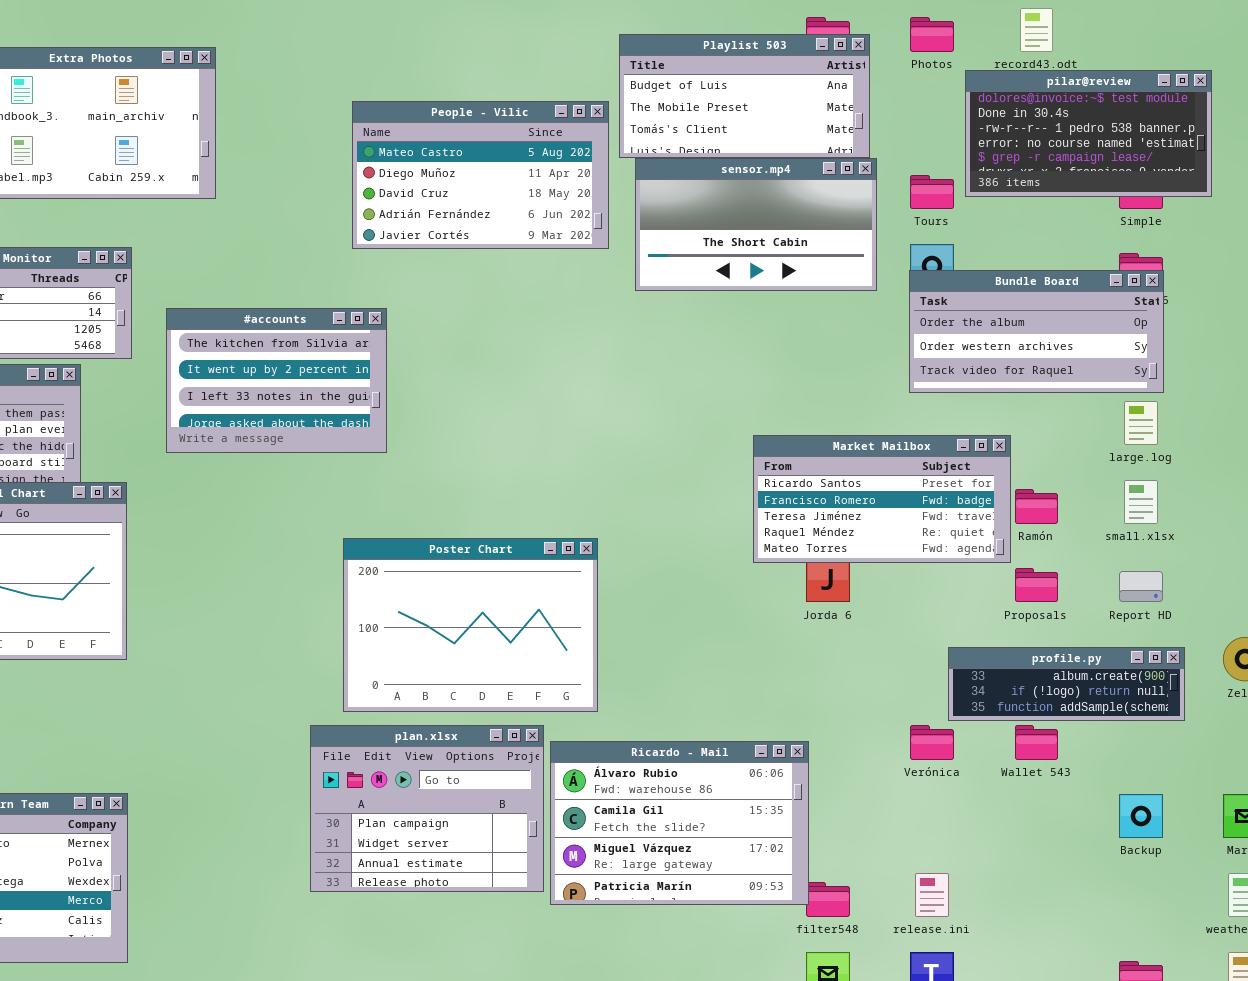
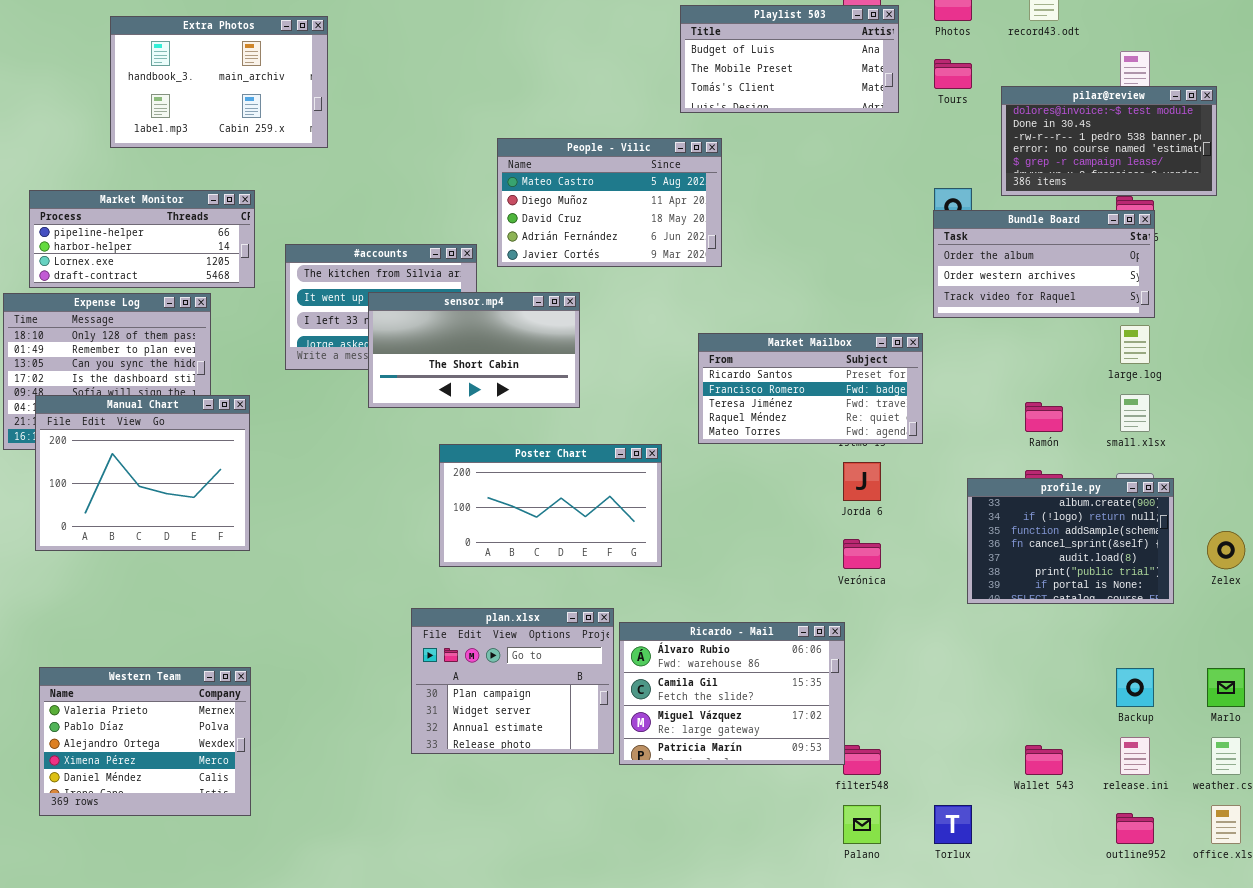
pilar@review: [965,70,1212,197] -> [1001,86,1217,196], moved
People - Vilic: [352,101,609,249] -> [497,138,722,267], moved
sensor.mp4: [635,158,877,291] -> [368,292,580,408], moved
Tours: [910,175,954,209] -> [934,59,972,89], moved
Market Mailbox: [753,435,1011,563] -> [698,333,923,444], moved
Poster Chart: [343,538,598,712] -> [439,444,662,567], resized
profile.py: [948,647,1185,721] -> [967,478,1174,604], resized
Verónica: [910,725,954,760] -> [843,539,881,569], moved
Wallet 543: [1015,725,1058,760] -> [1025,745,1063,775], moved
release.ini: [915,873,949,917] -> [1120,737,1150,775], moved

